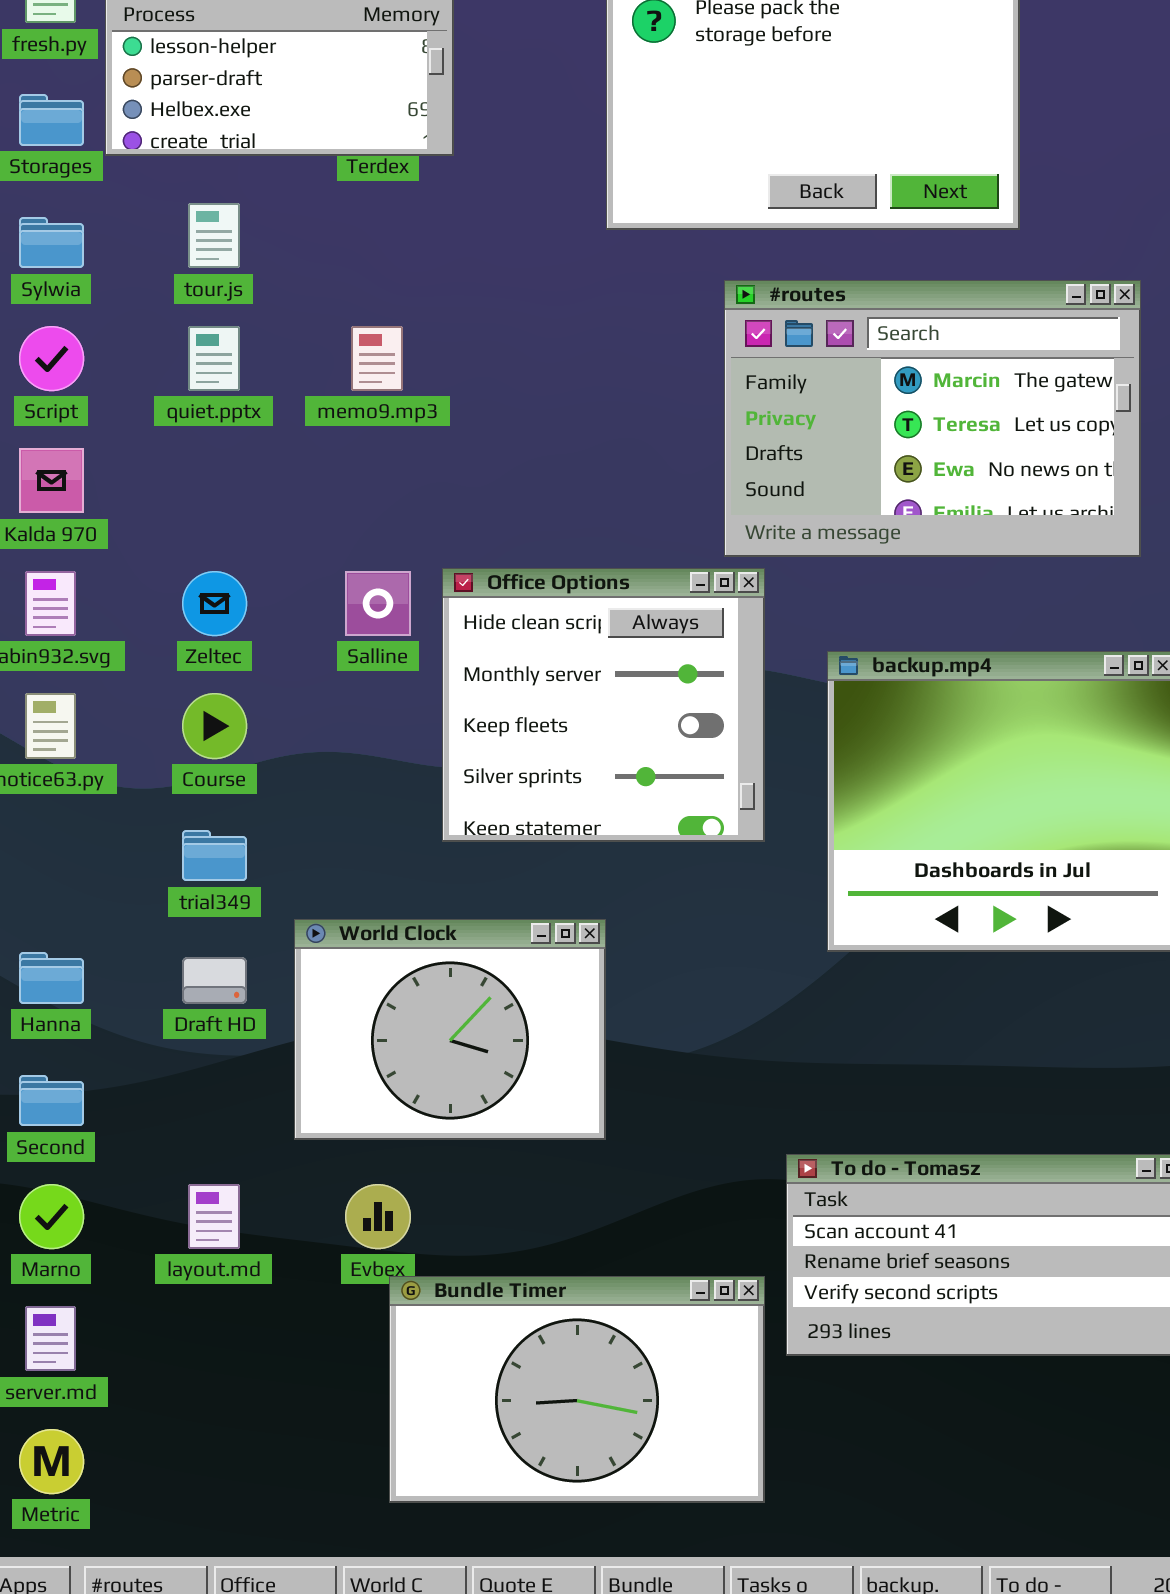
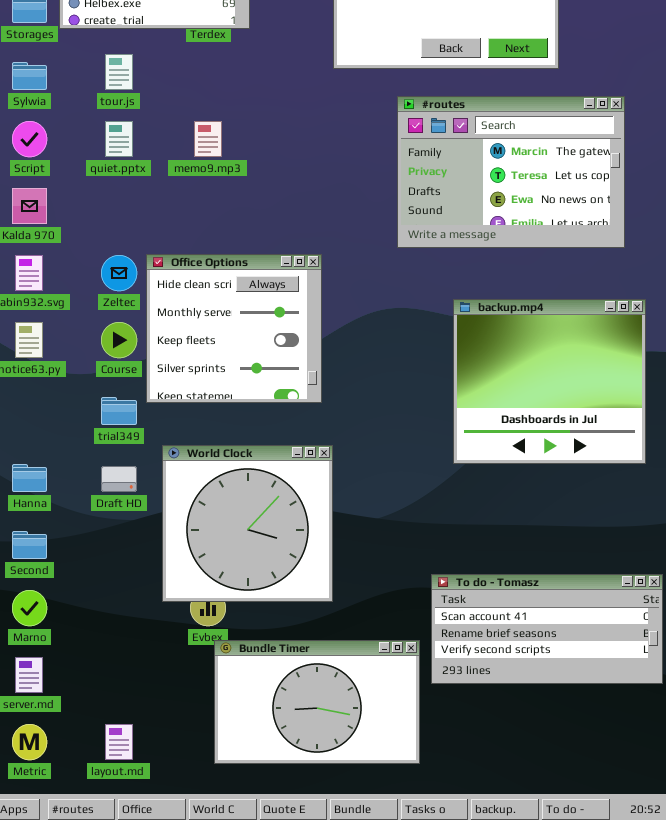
Office Options: [442,568,765,842] -> [146,254,322,403], moved
World Clock: [294,919,606,1140] -> [162,445,333,602], resized
layout.md: [188,1184,240,1249] -> [105,724,133,760], moved

